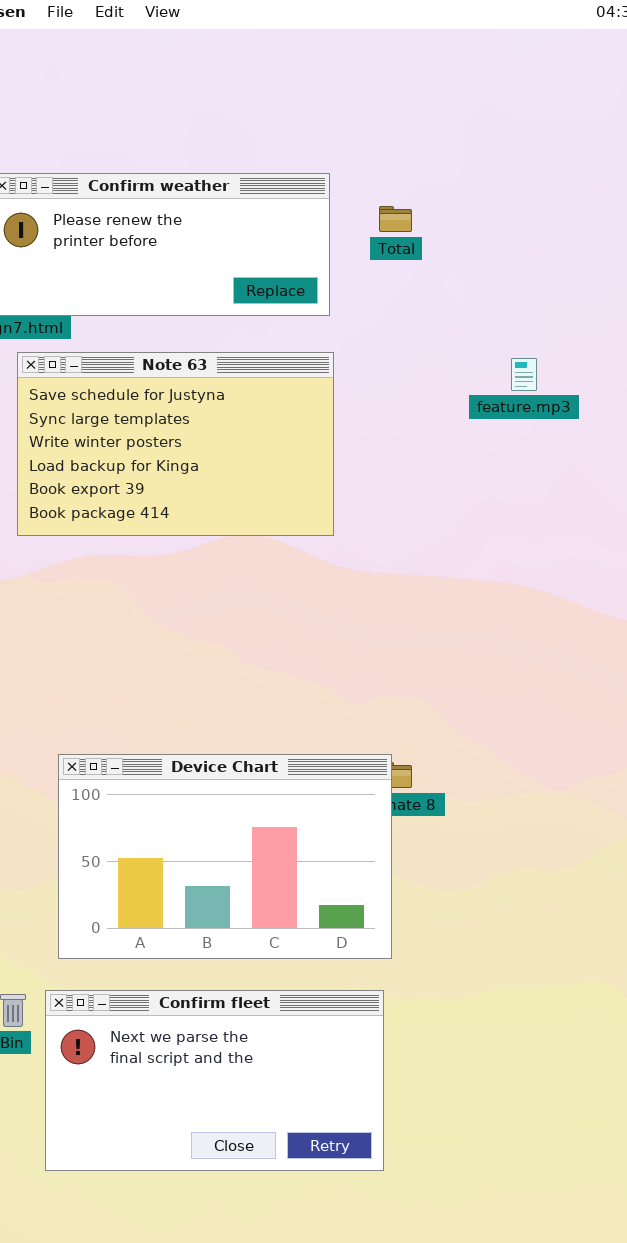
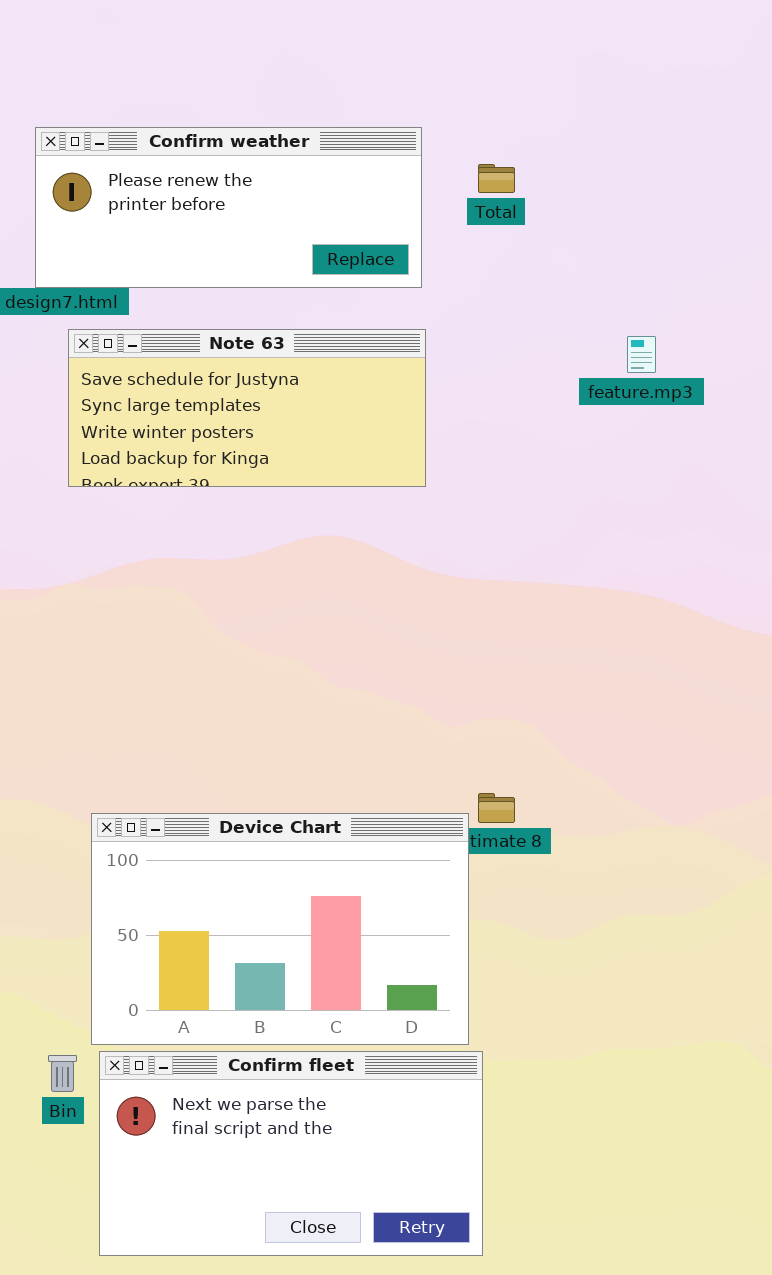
Note 63: [17,352,334,536] -> [68,329,426,487], resized
Device Chart: [58,754,392,959] -> [91,813,469,1045], moved

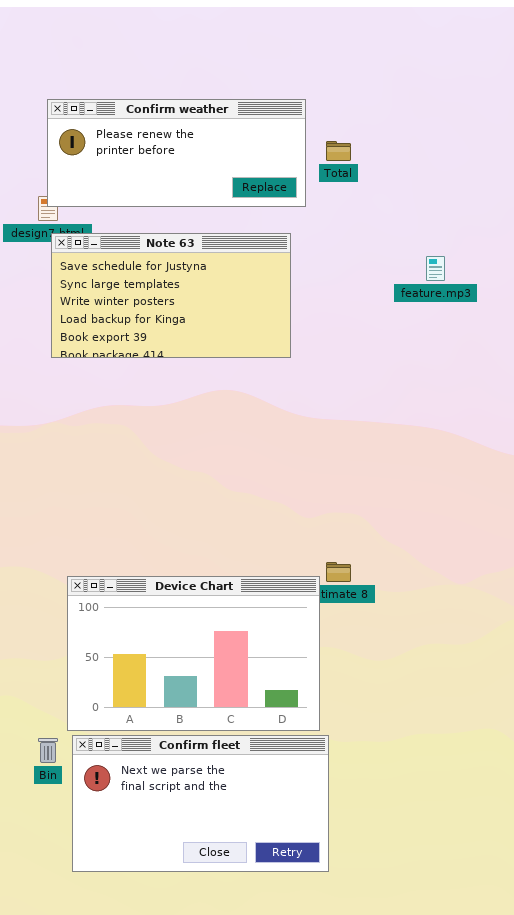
Confirm weather: [35,127,422,288] -> [47,99,306,207], moved
Note 63: [68,329,426,487] -> [51,233,291,358], resized

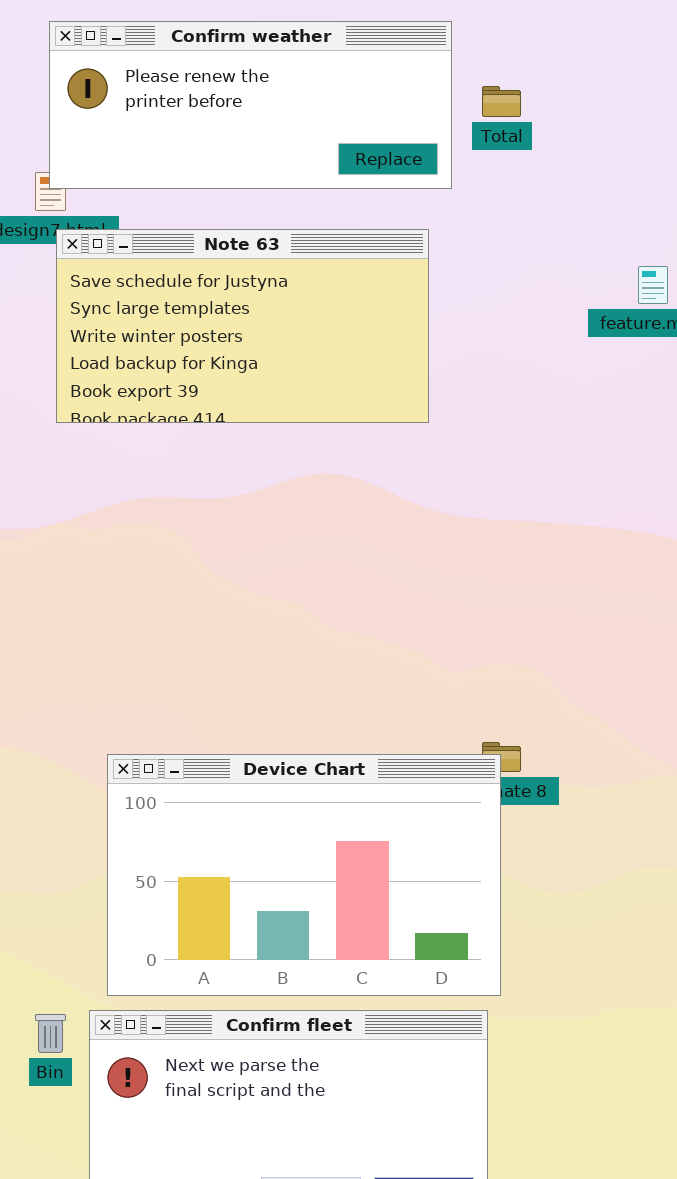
Device Chart: [67,576,320,731] -> [107,754,501,996], moved

